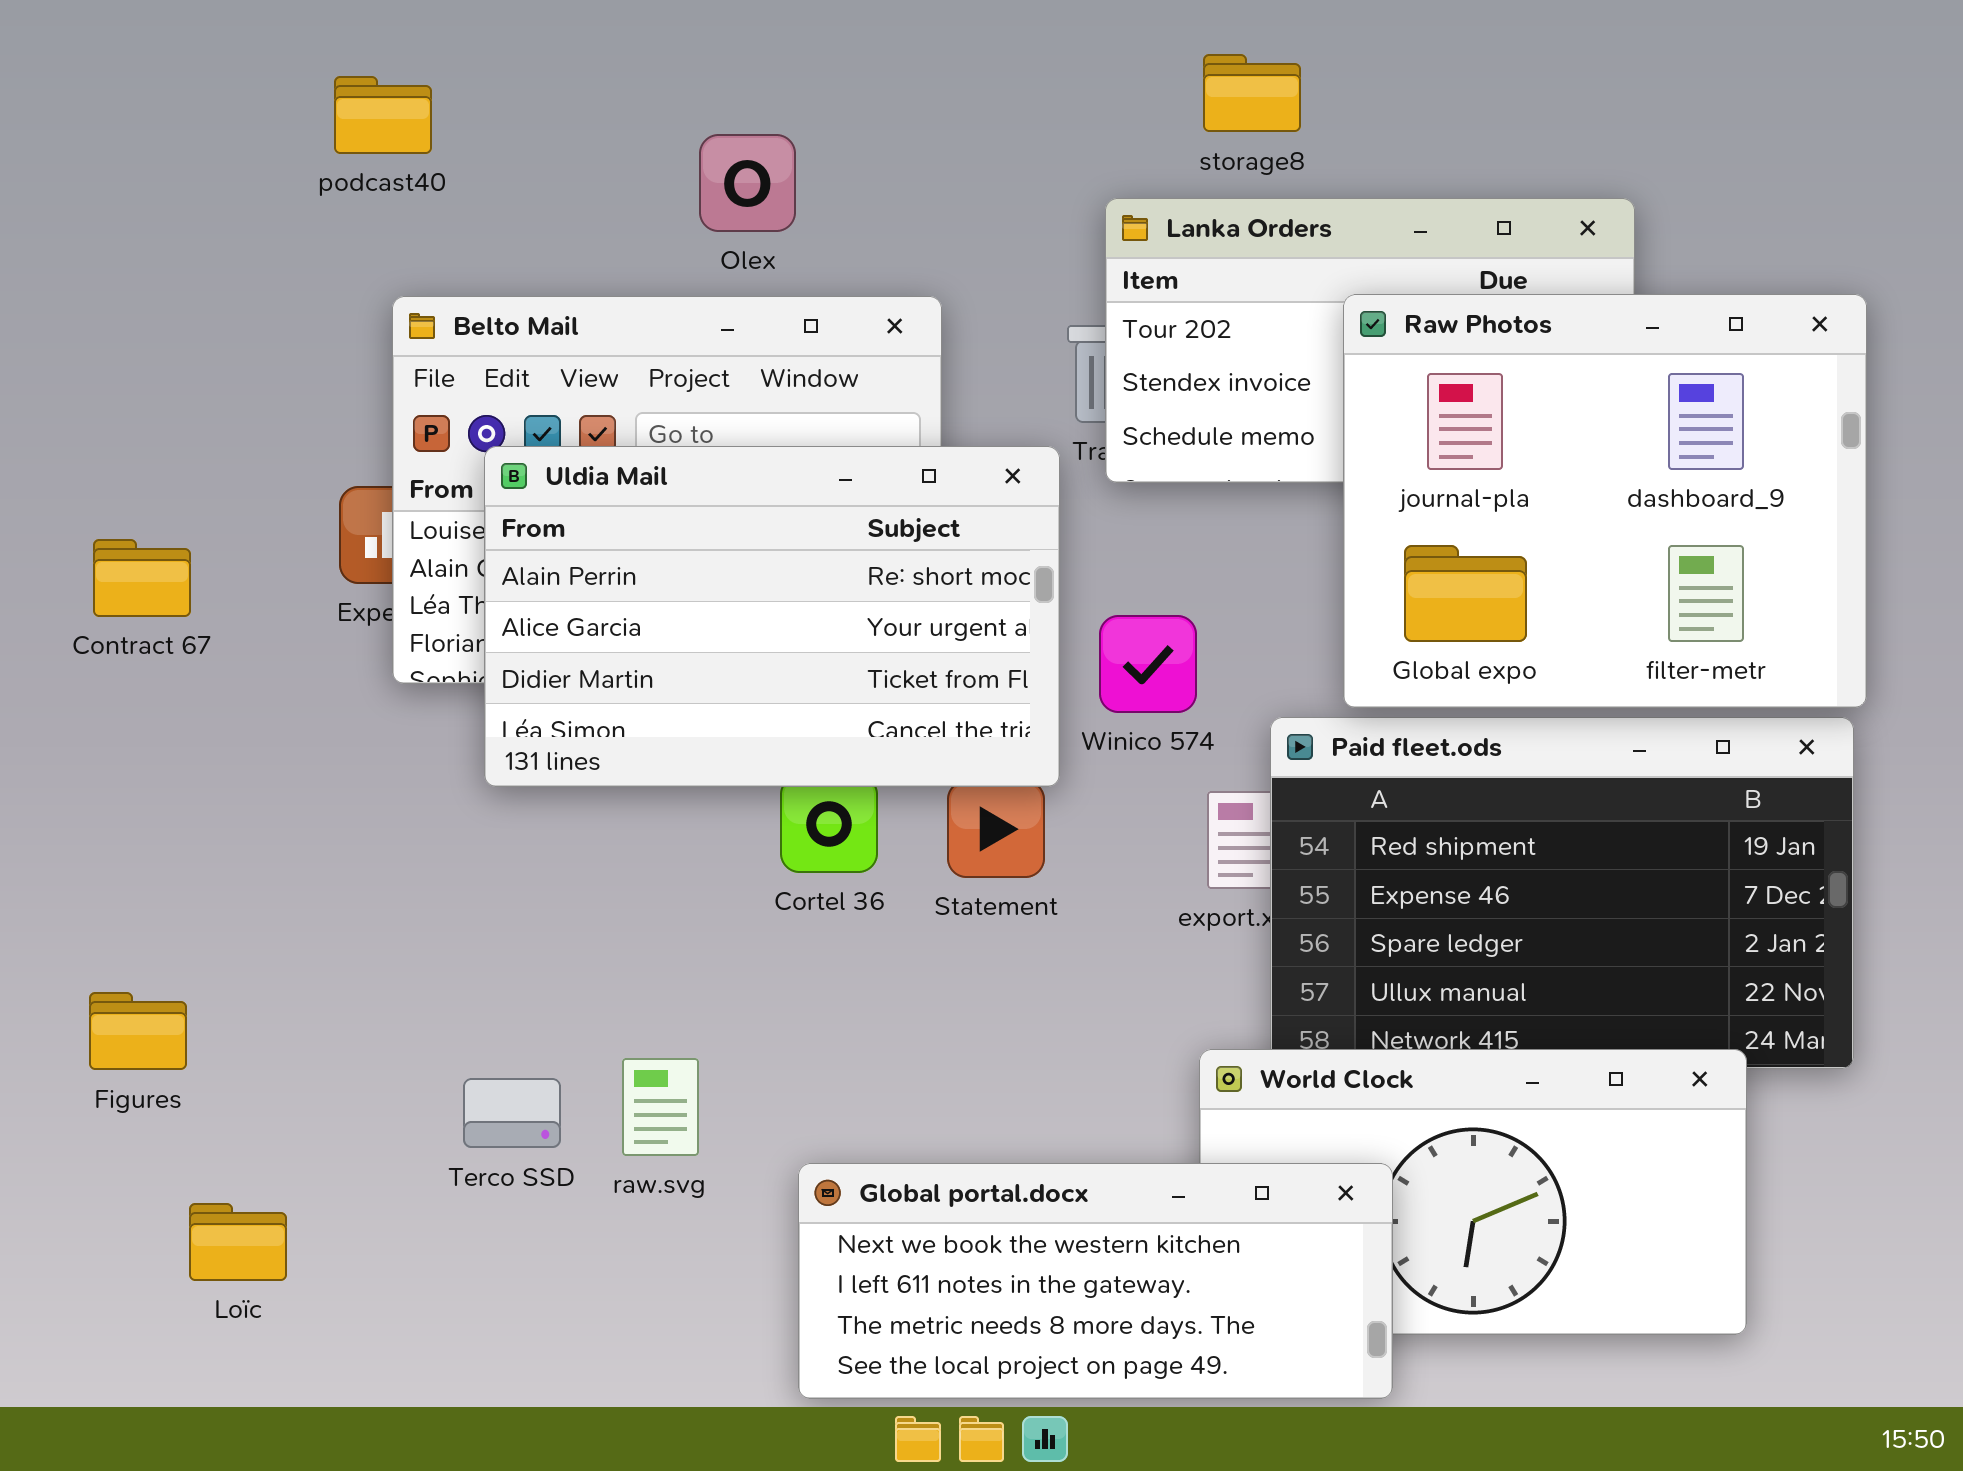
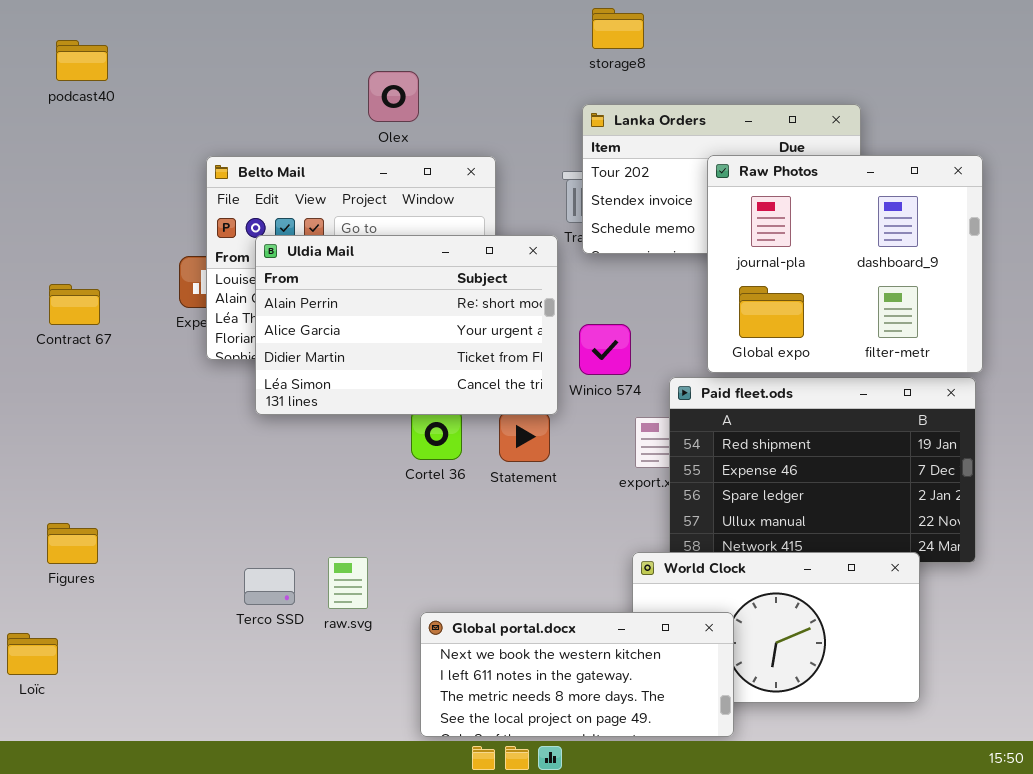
storage8: [1203,54,1301,132] -> [592,8,644,49], moved
podcast40: [334,76,432,154] -> [56,40,108,81], moved
Loïc: [189,1203,287,1281] -> [7,633,58,675], moved

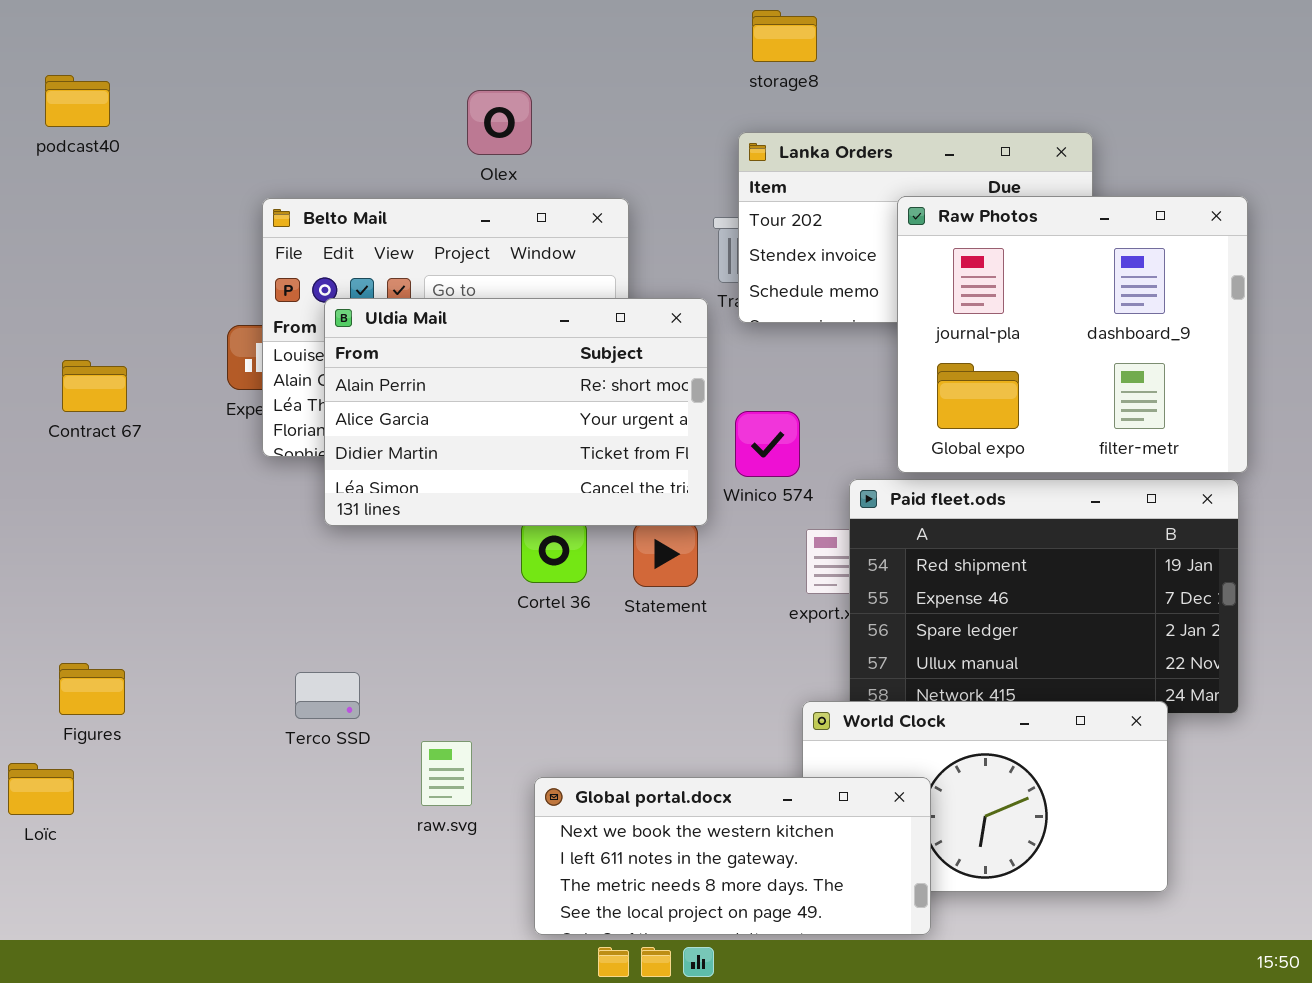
podcast40: [56,40,108,81] -> [45,75,110,127], moved
raw.svg: [328,557,368,609] -> [421,741,472,806], moved
Terco SSD: [244,568,295,605] -> [295,672,360,719], moved
Loïc: [7,633,58,675] -> [8,763,74,815], moved

